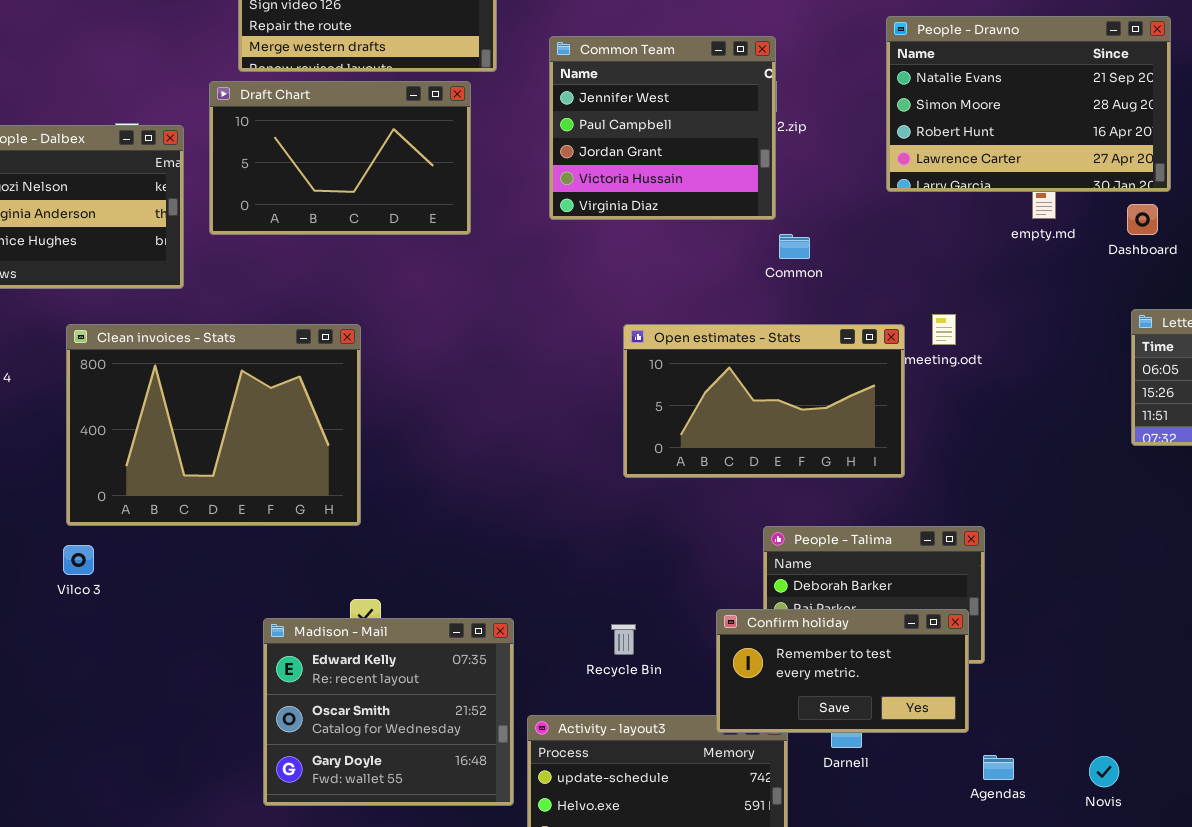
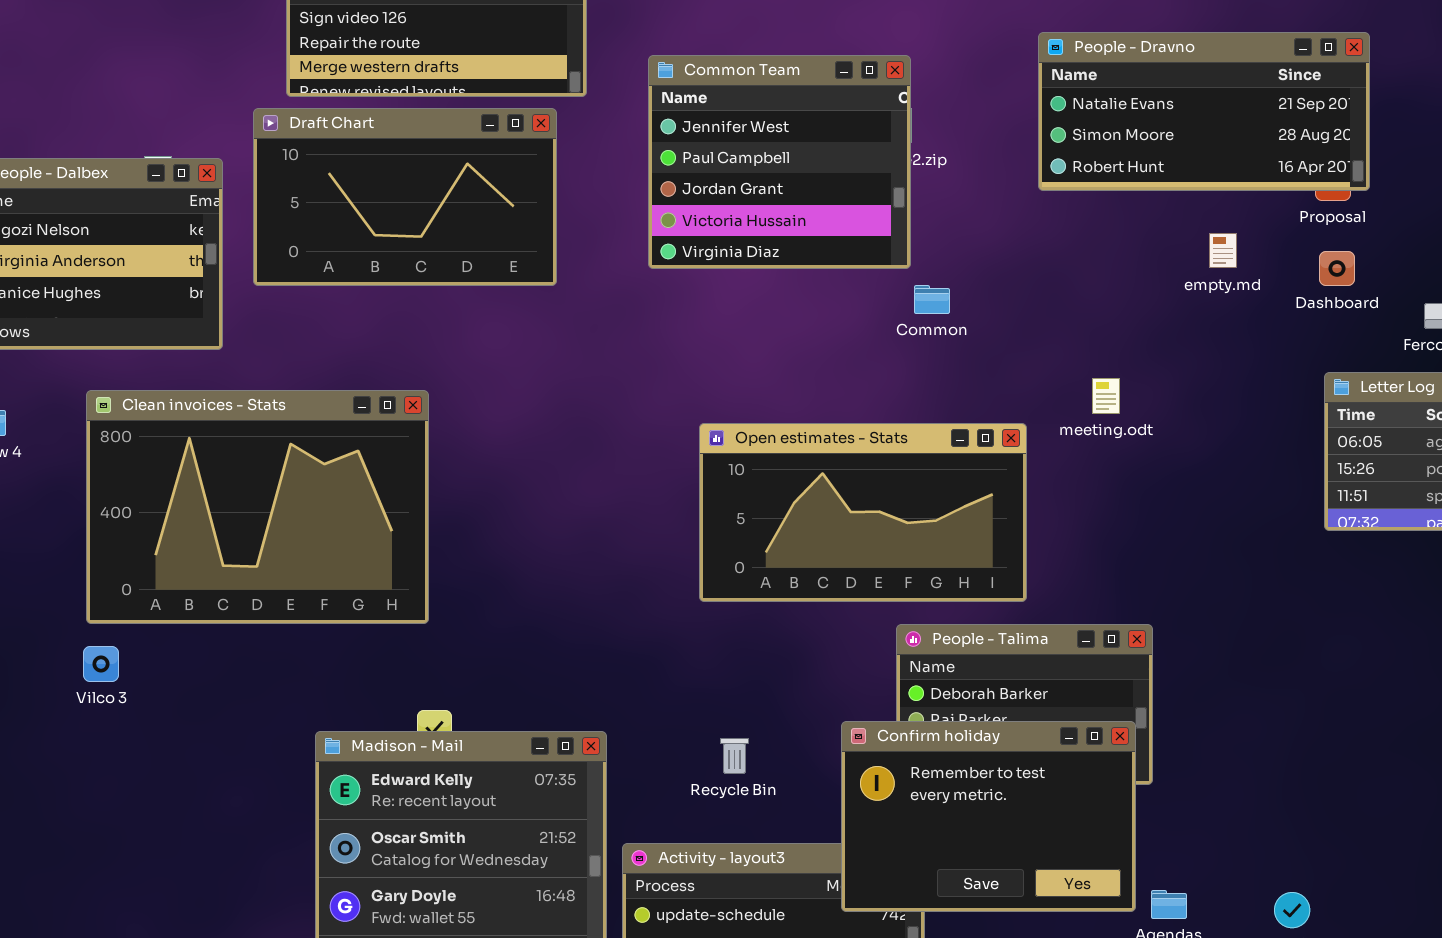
People - Dravno: [886,16,1171,192] -> [1038,32,1370,191], resized
Open estimates - Stats: [623,324,905,478] -> [699,423,1027,602], moved
Confirm holiday: [716,609,969,733] -> [841,721,1136,912], resized

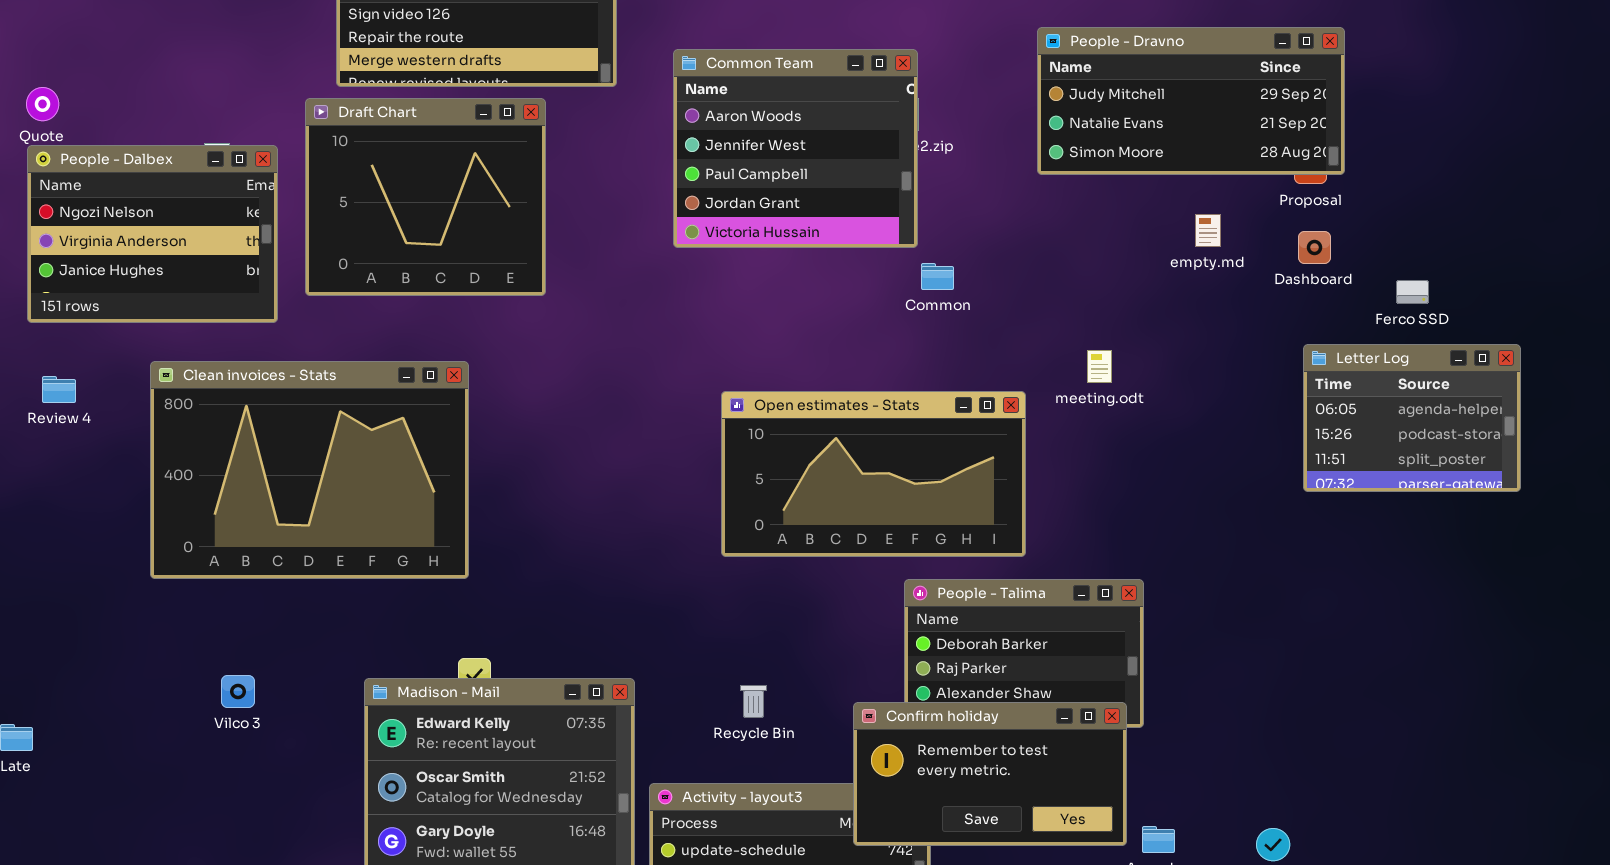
People - Dravno: [1038,32,1370,191] -> [1037,27,1345,175], scrolled up 1 row
Common Team: [648,55,911,269] -> [673,49,918,248], scrolled up 1 row
Draft Chart: [253,108,557,286] -> [305,98,546,296], resized
Vilco 3: [83,646,119,682] -> [221,675,255,708], moved
Confirm holiday: [841,721,1136,912] -> [853,702,1127,846], resized

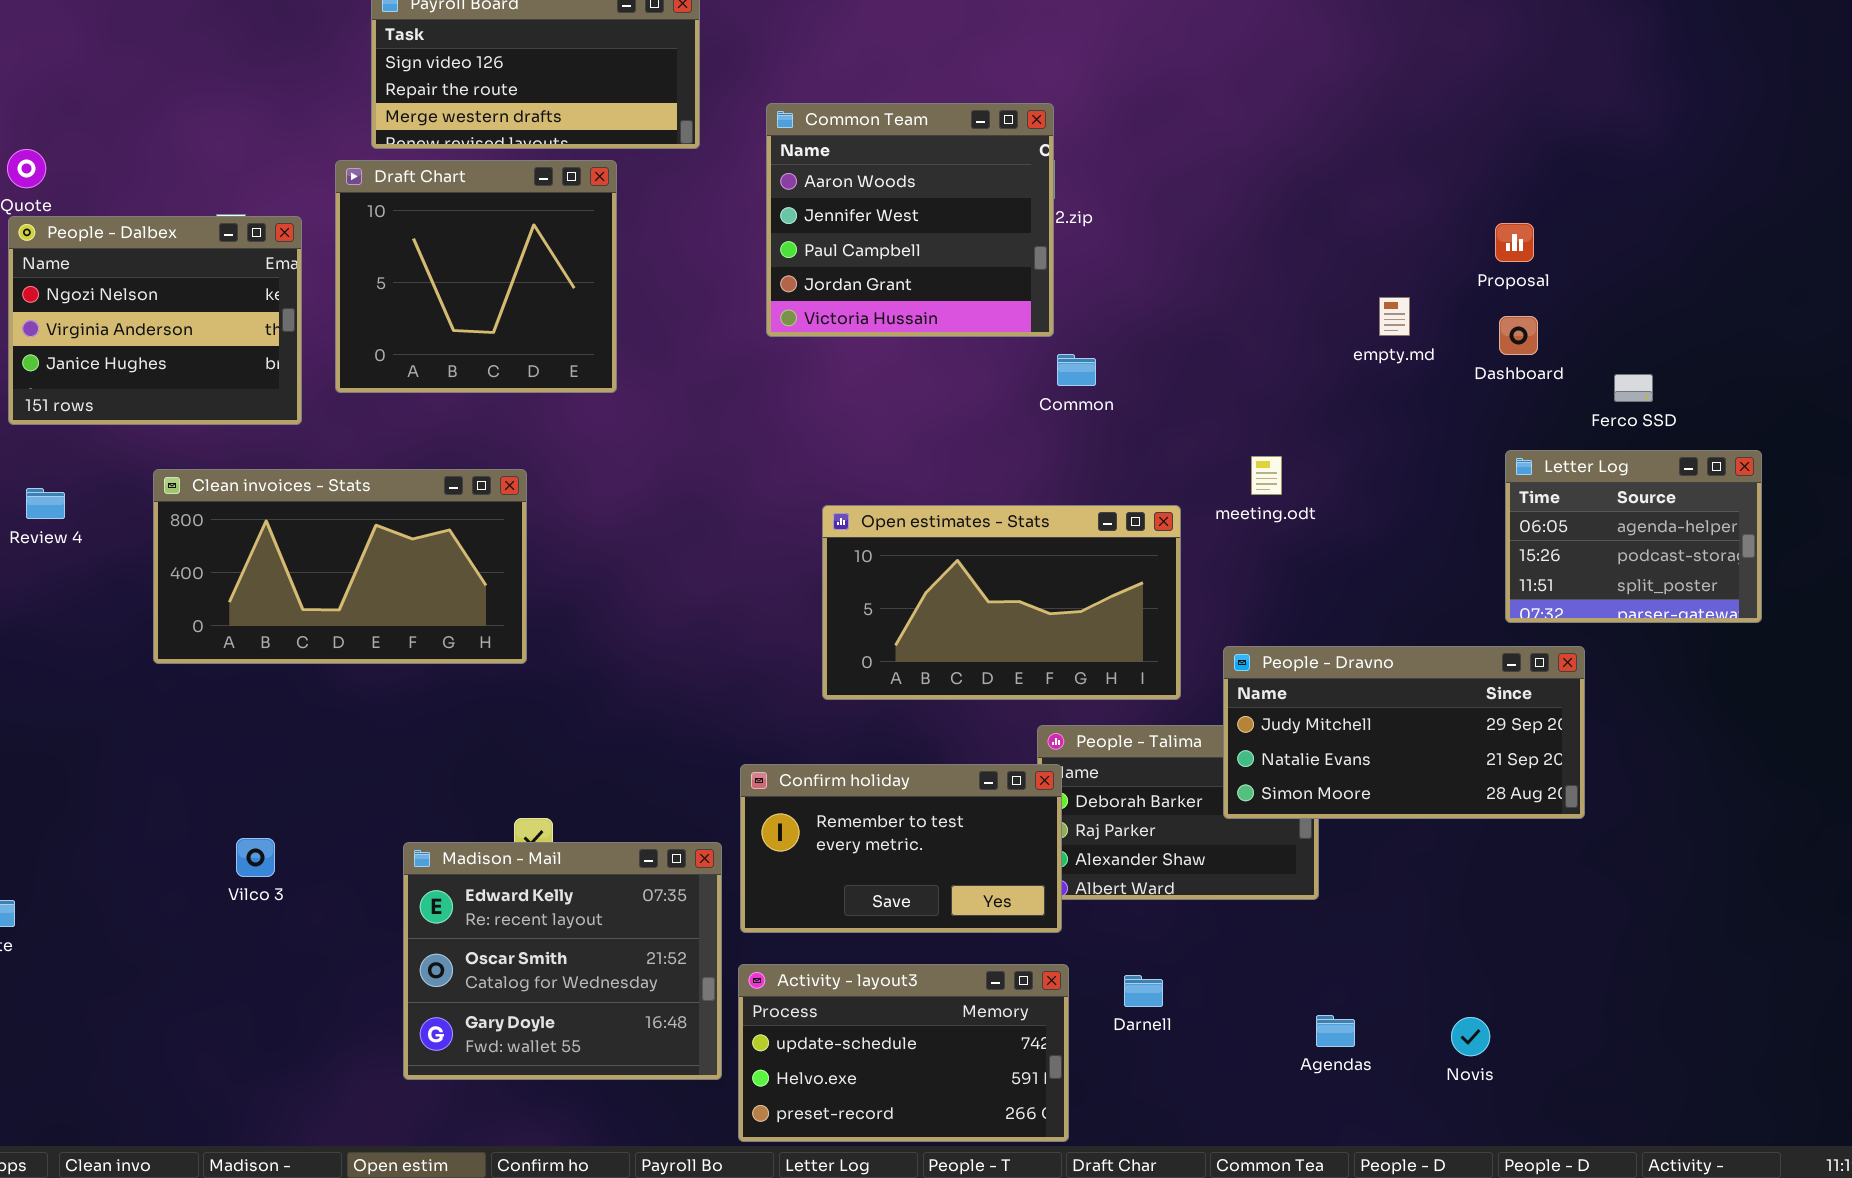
People - Dravno: [1037,27,1345,175] -> [1223,646,1585,819], moved
Clean invoices - Stats: [150,361,469,579] -> [153,469,527,664], resized
Confirm holiday: [853,702,1127,846] -> [740,764,1062,933], moved

